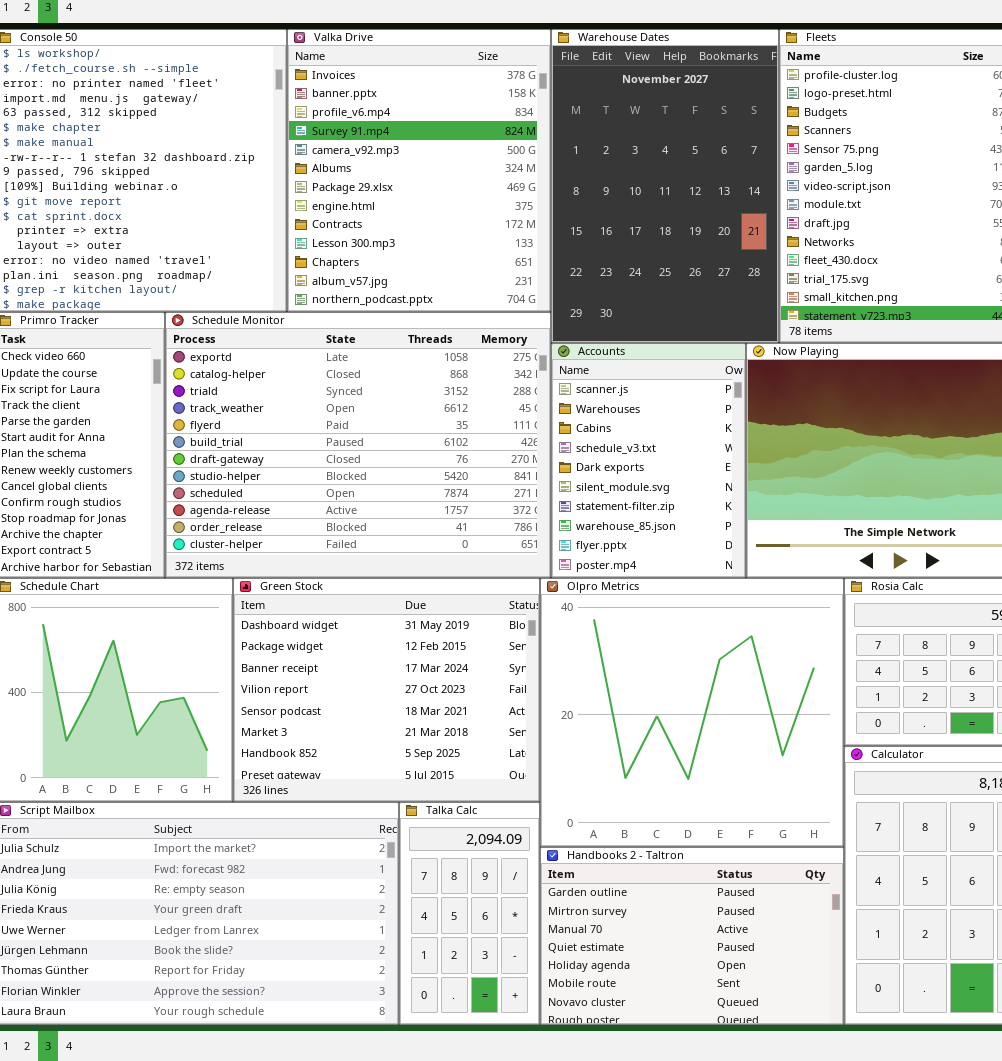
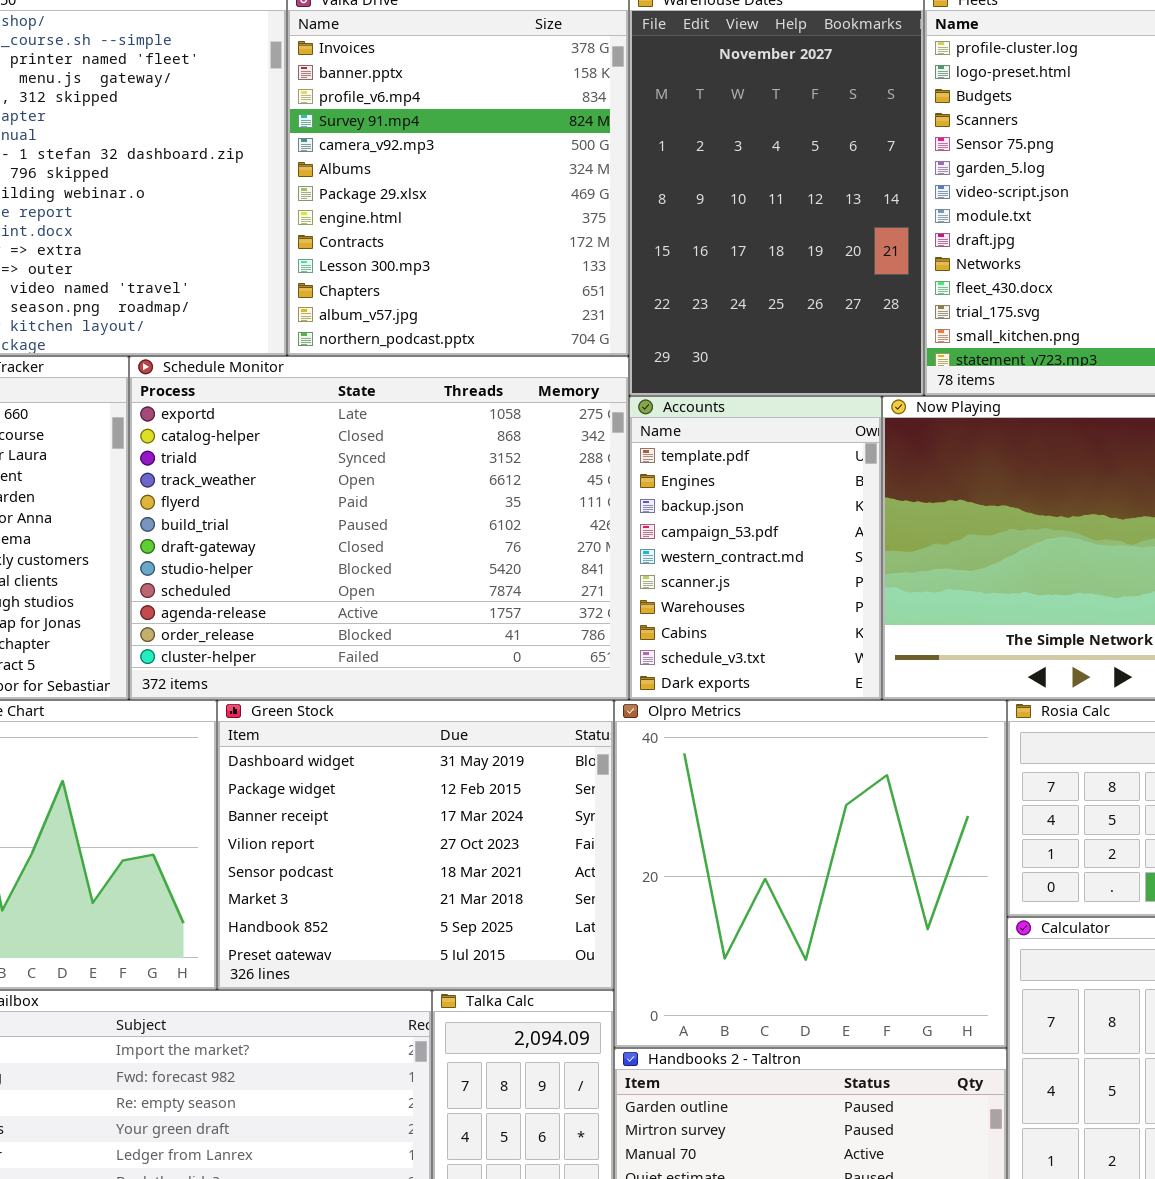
Accounts: [551,343,746,578] -> [629,396,882,700], scrolled up 5 rows

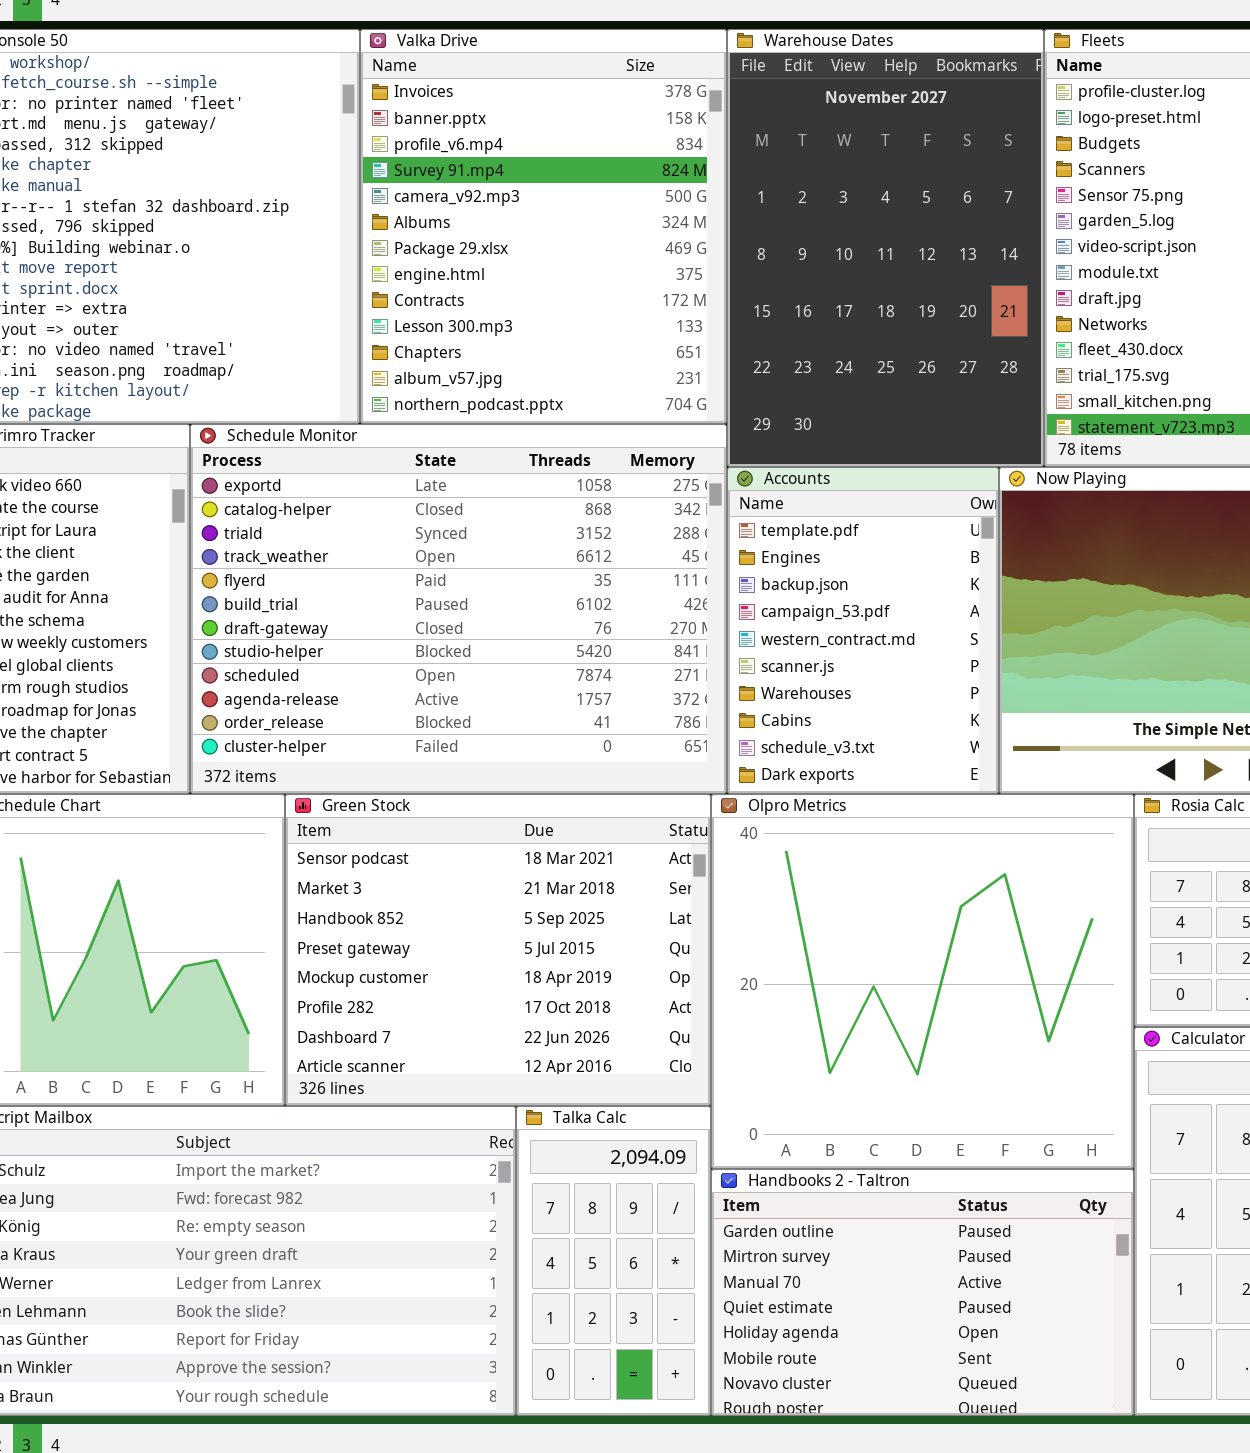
Green Stock: [217,700,614,990] -> [285,794,711,1106], scrolled down 4 rows

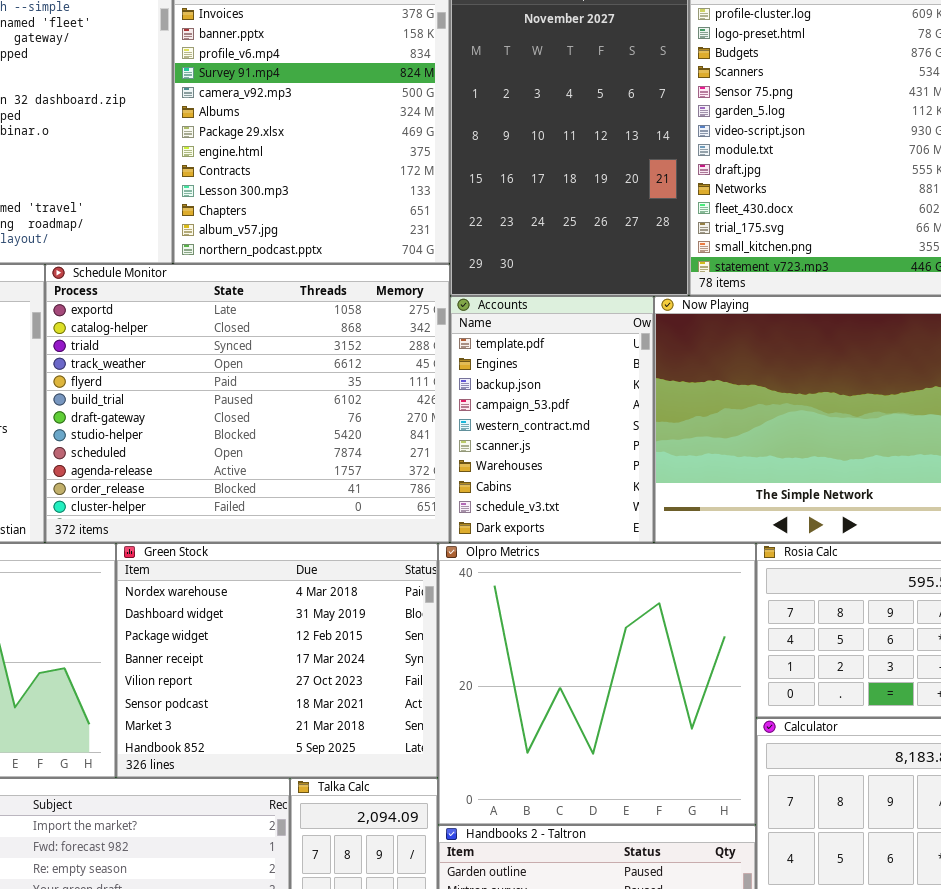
Green Stock: [285,794,711,1106] -> [116,543,438,778], scrolled up 5 rows

